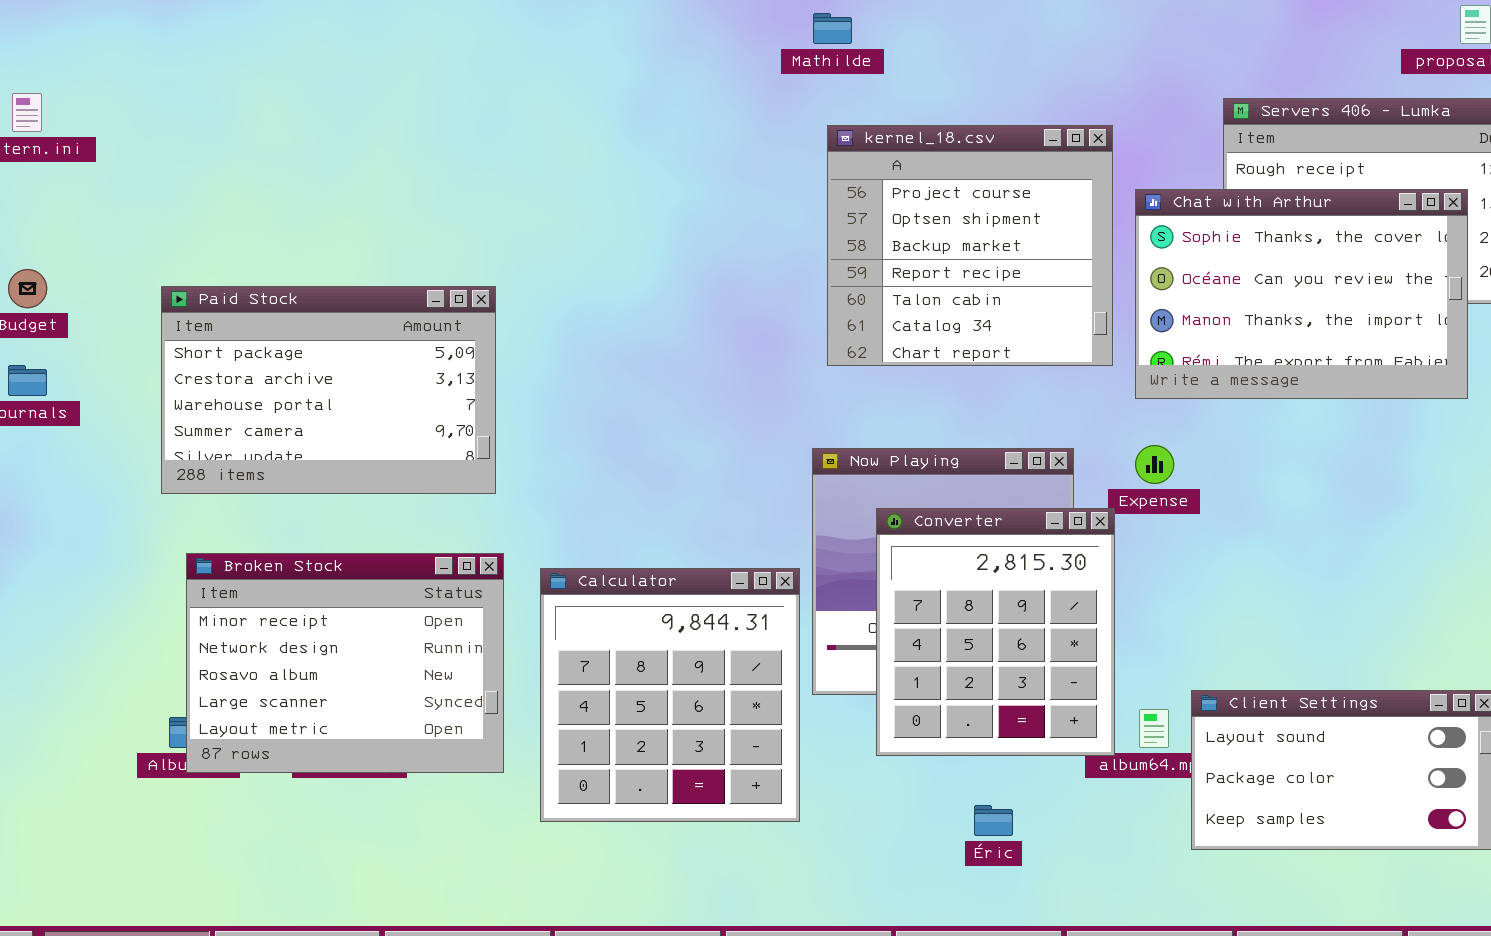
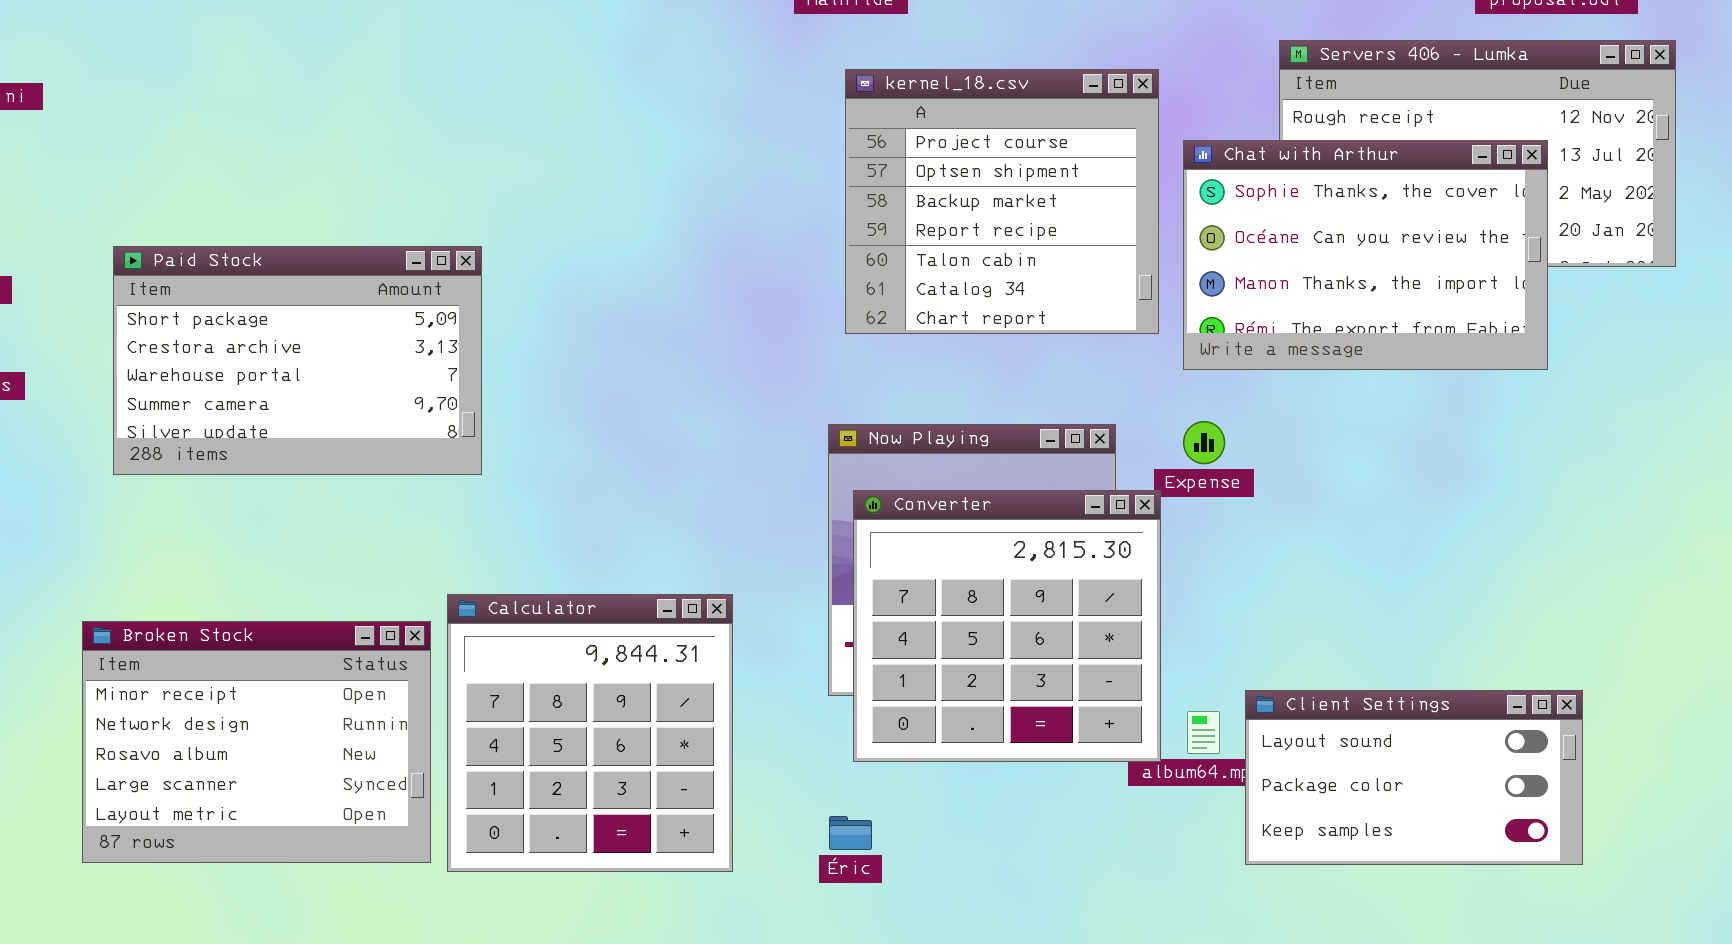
Converter: [876,508,1115,756] -> [853,490,1161,762], resized
Broken Stock: [186,553,504,773] -> [82,621,431,863], moved
Calculator: [540,568,800,822] -> [447,594,733,872], moved
Éric: [974,805,1013,836] -> [829,816,872,850], moved

